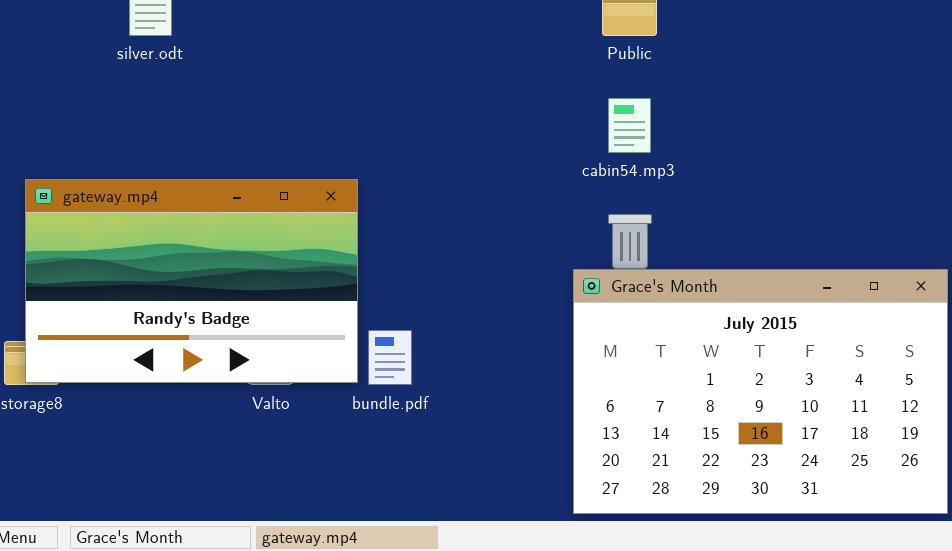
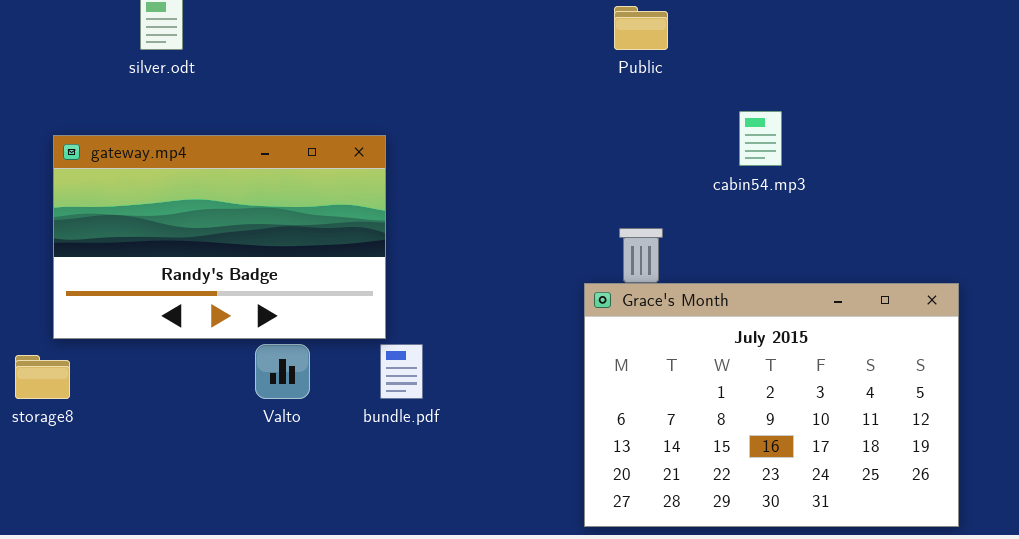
cabin54.mp3: [608,98,651,153] -> [739,111,782,166], moved
gateway.mp4: [25,179,358,383] -> [53,135,386,339], moved

